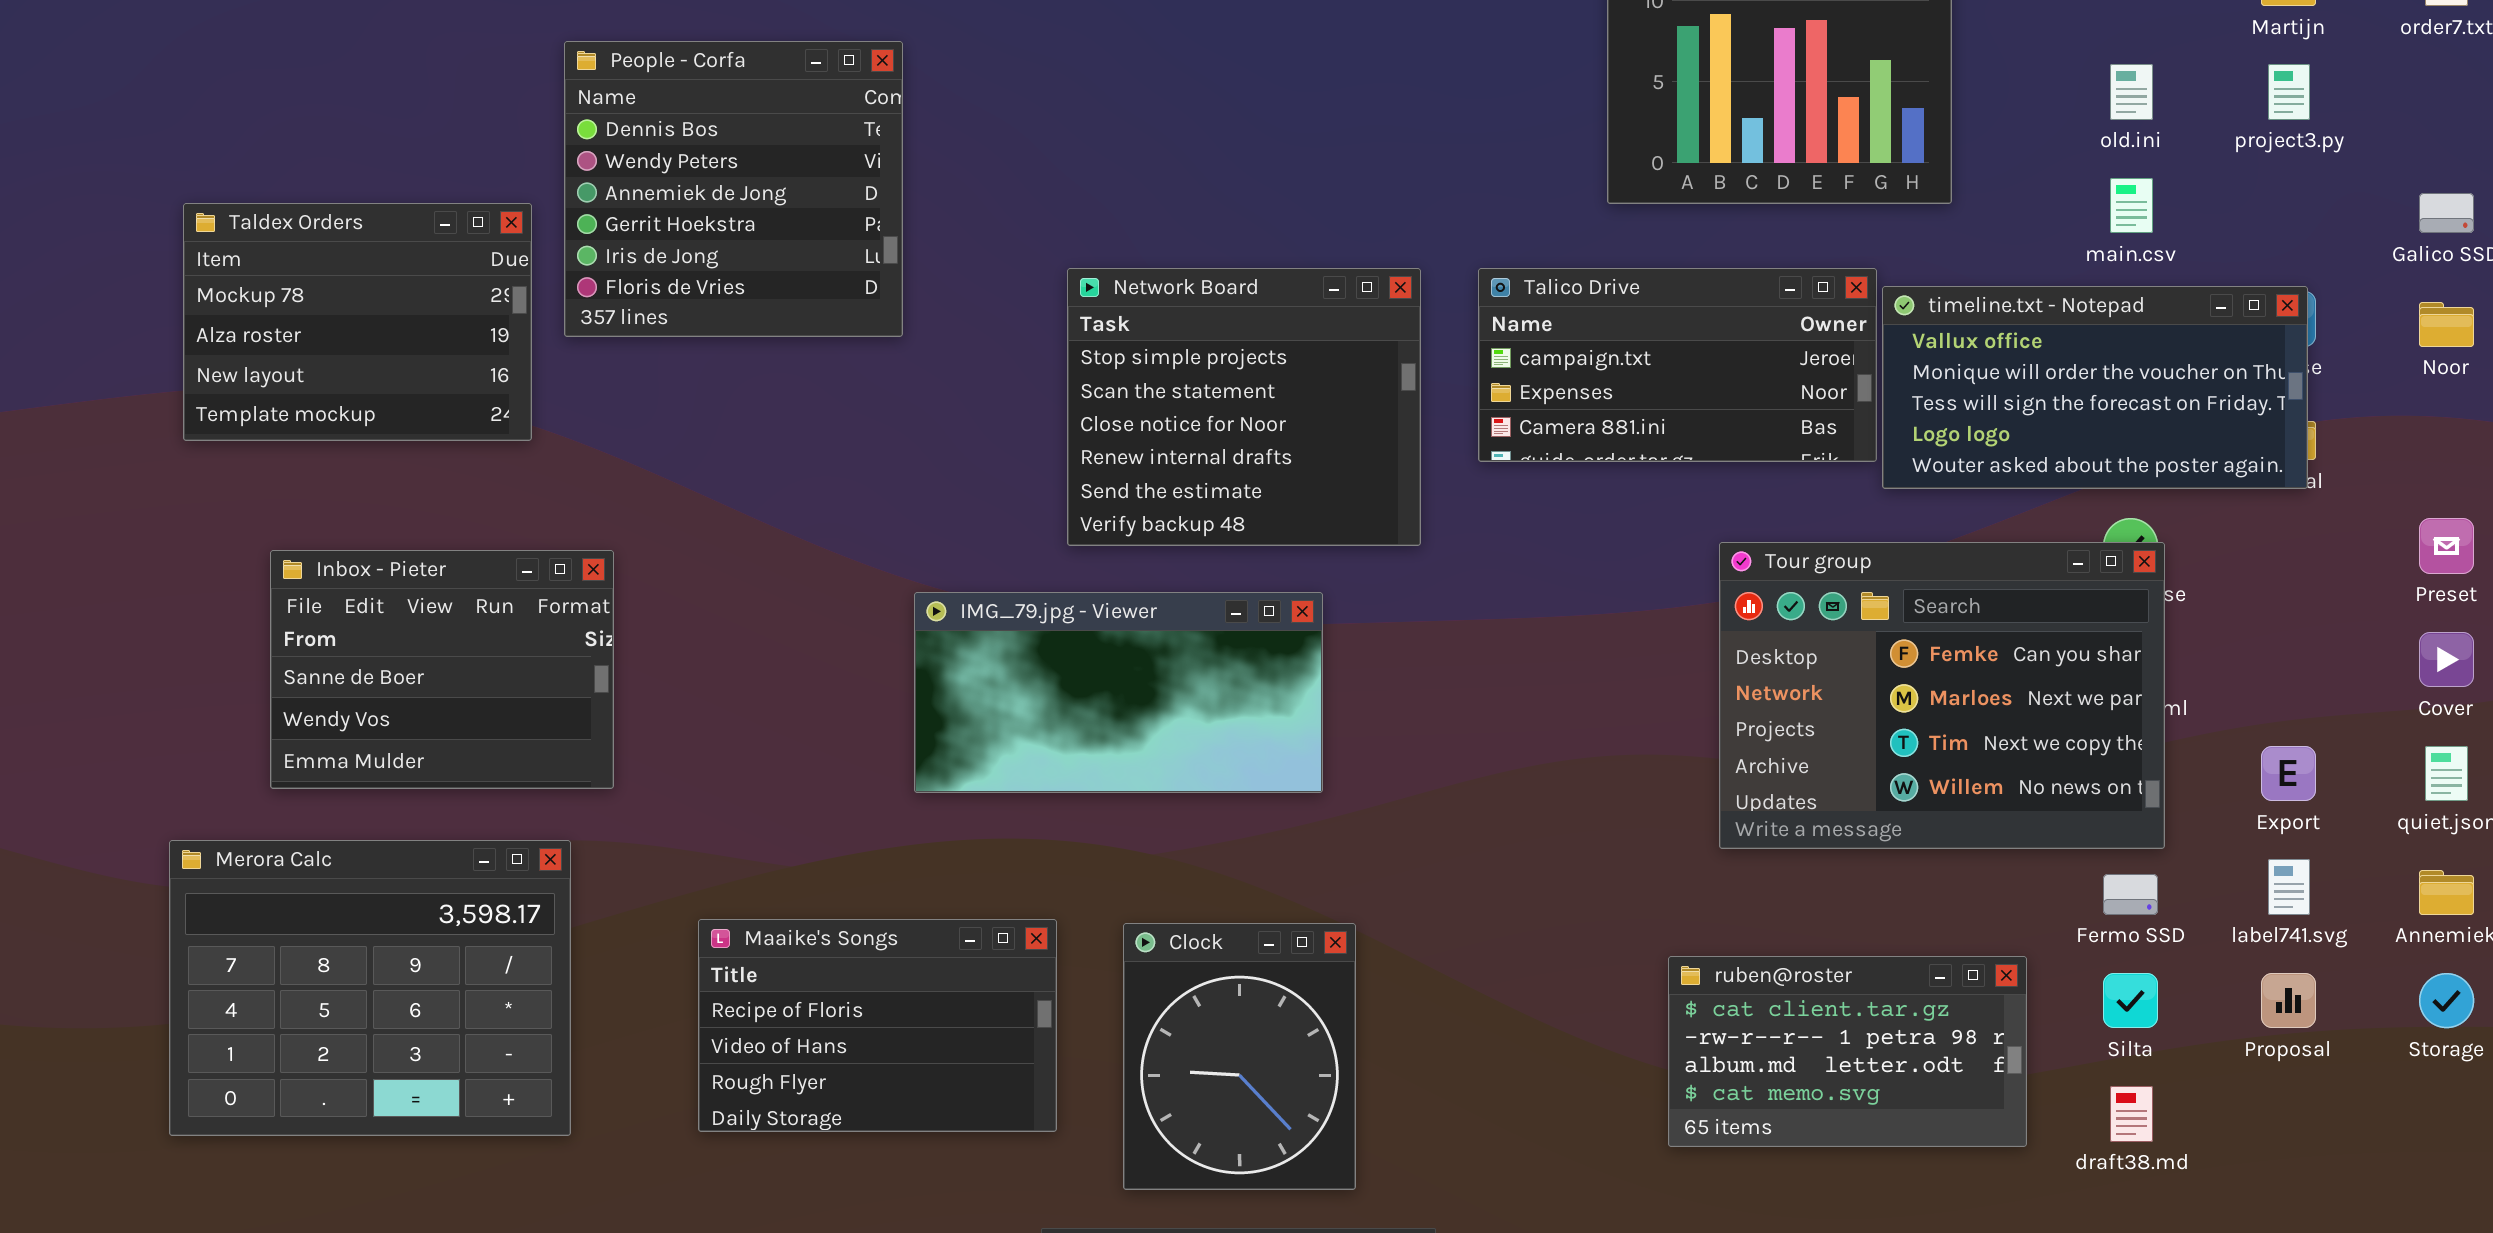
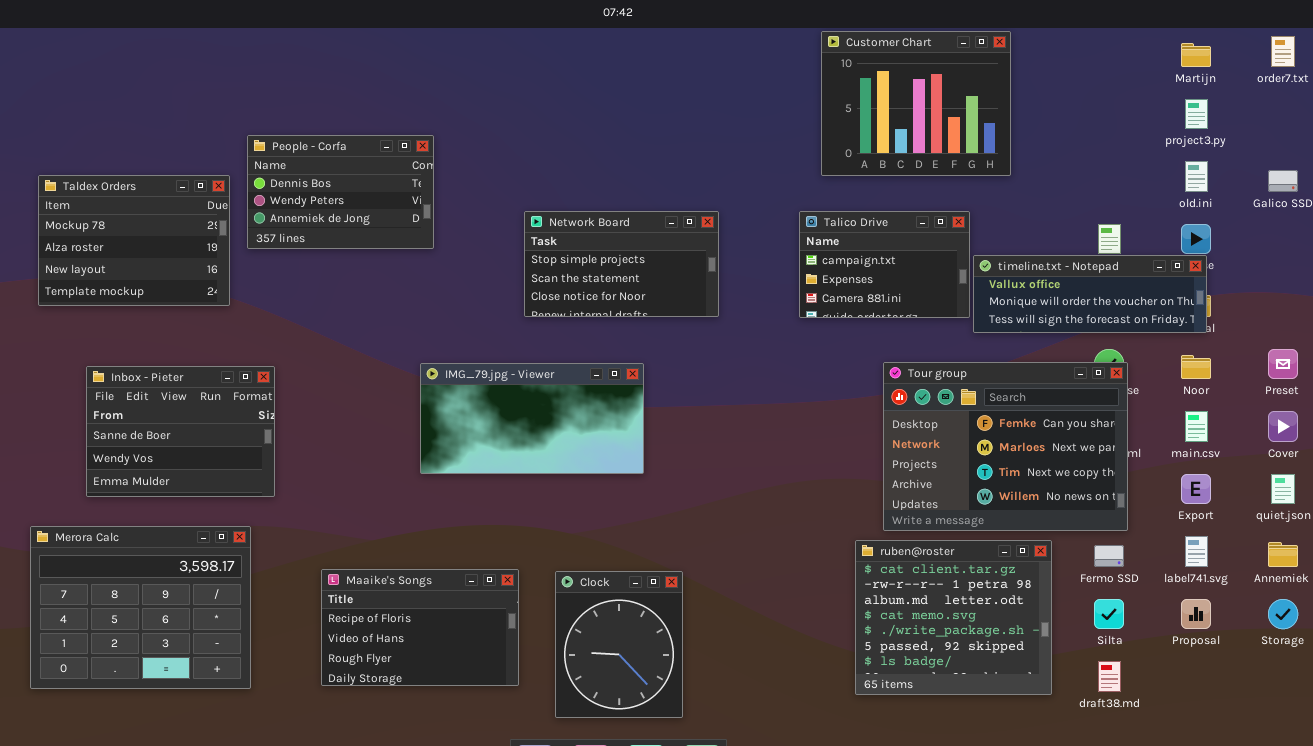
People - Corfa: [564,41,903,337] -> [247,135,434,249], resized
old.ini: [2110,64,2153,120] -> [1185,161,1208,192], moved
main.csv: [2110,178,2153,233] -> [1185,411,1208,442], moved
Network Board: [1067,268,1421,546] -> [524,211,719,317], resized
Talico Drive: [1478,268,1877,462] -> [799,211,970,318], resized
timeline.txt - Notepad: [1882,286,2308,489] -> [973,255,1207,333], resized
Noor: [2419,302,2474,347] -> [1181,355,1211,379], moved
IMG_79.jpg - Viewer: [914,592,1323,793] -> [420,363,644,474], moved
ruben@roster: [1668,956,2027,1147] -> [855,540,1052,695], resized

